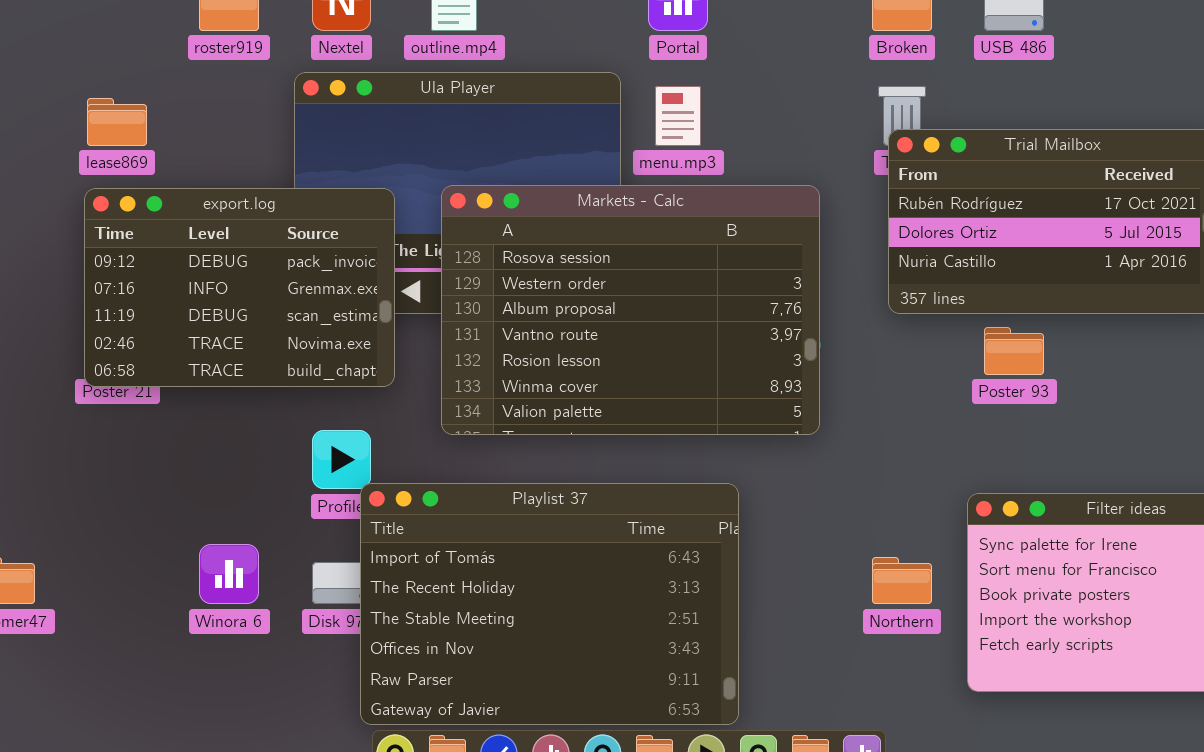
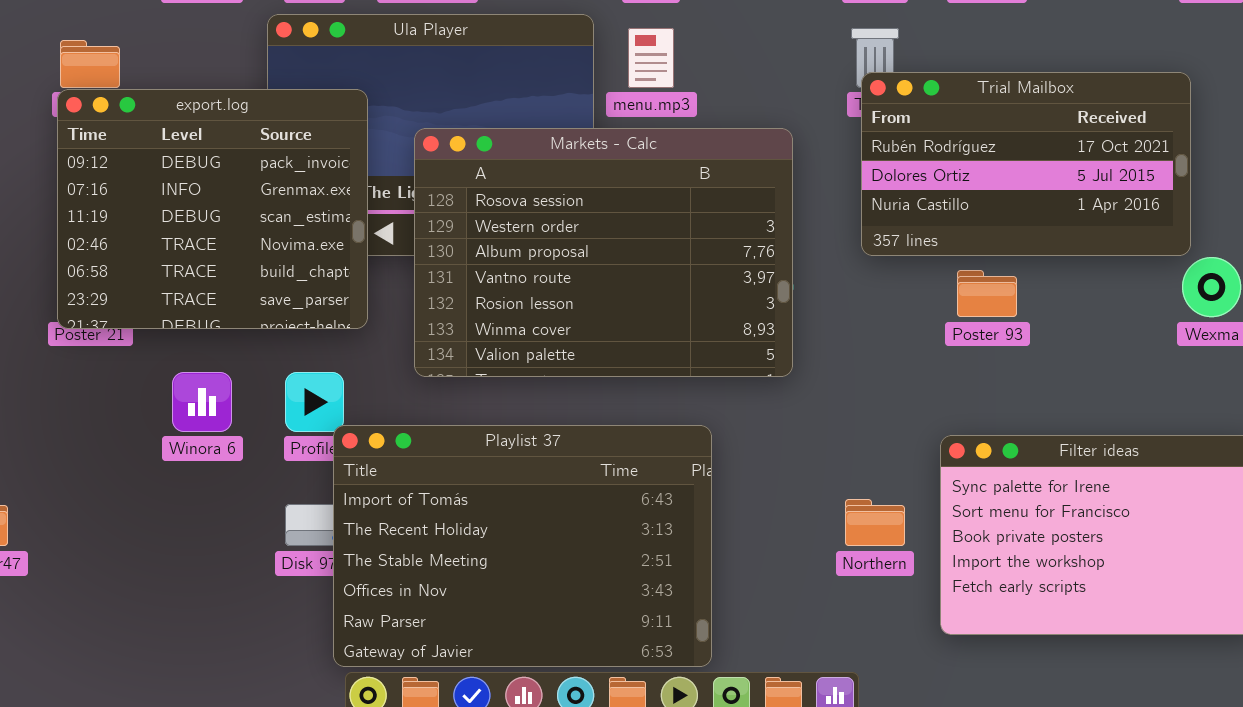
export.log: [84,188,395,387] -> [57,89,368,329], resized
Winora 6: [199,544,259,604] -> [172,372,232,432], moved

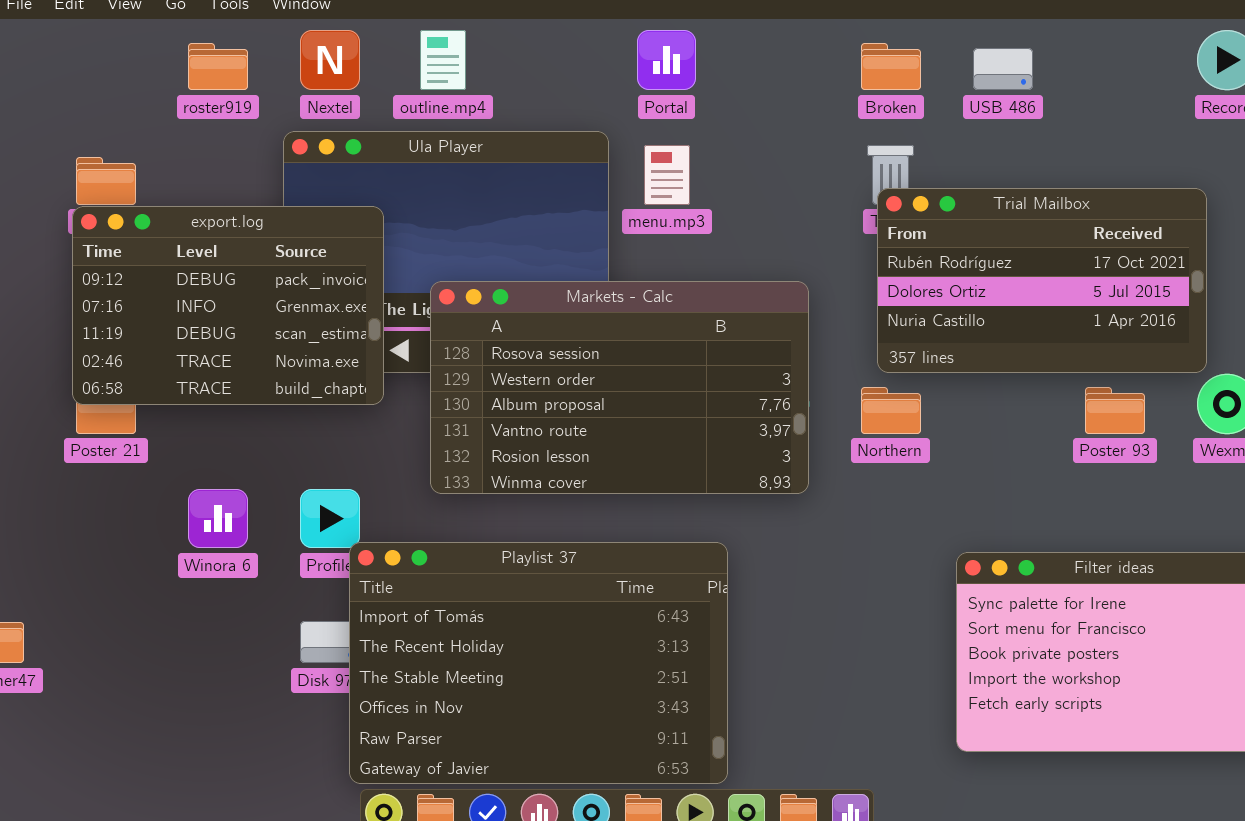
export.log: [57,89,368,329] -> [72,206,384,405], resized
Markets - Calc: [414,128,793,377] -> [430,281,809,494], resized
Poster 93: [957,270,1017,317] -> [1085,387,1145,434], moved
Northern: [845,499,905,546] -> [861,387,921,434], moved

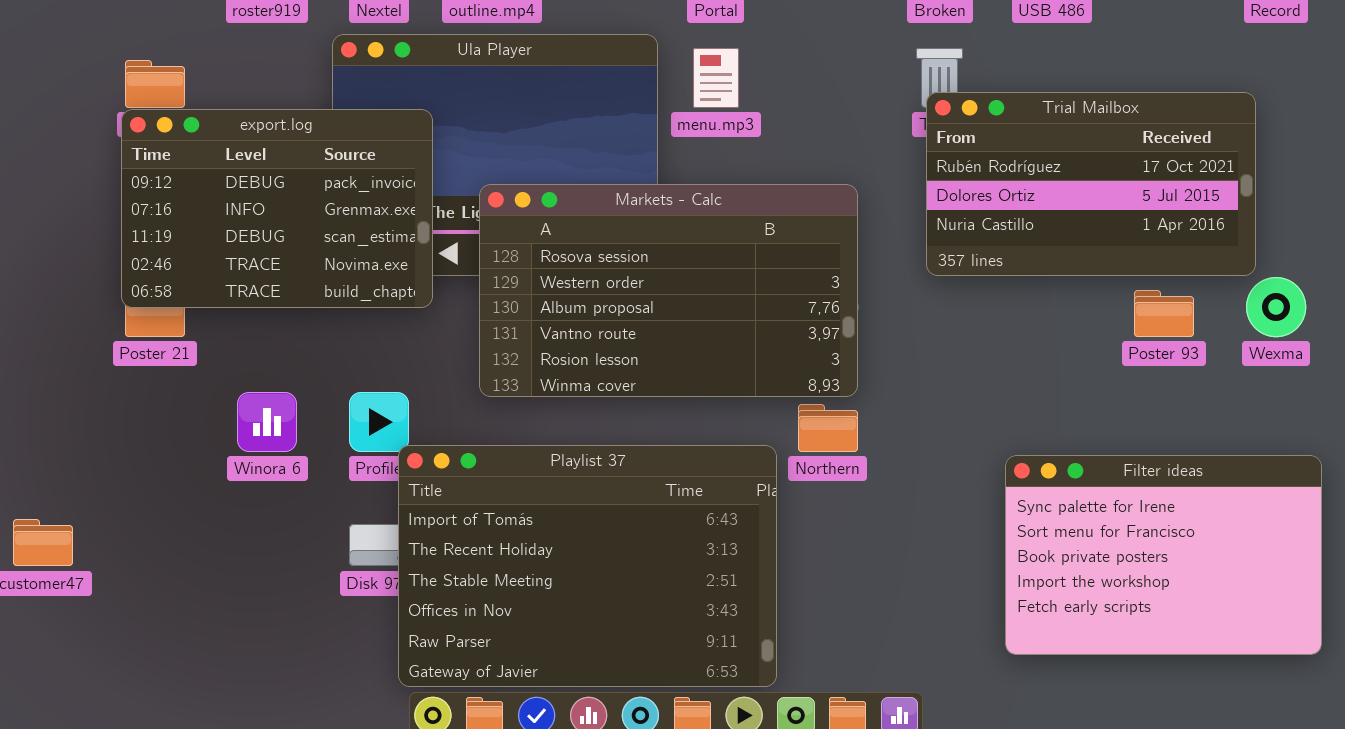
Northern: [861,387,921,434] -> [798,404,858,452], moved

